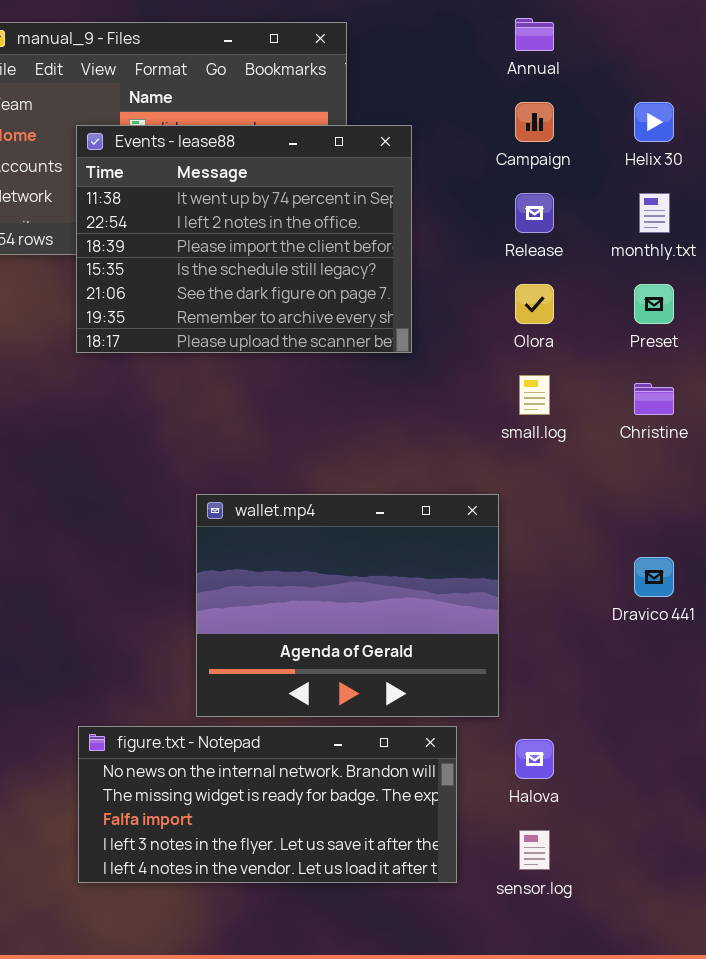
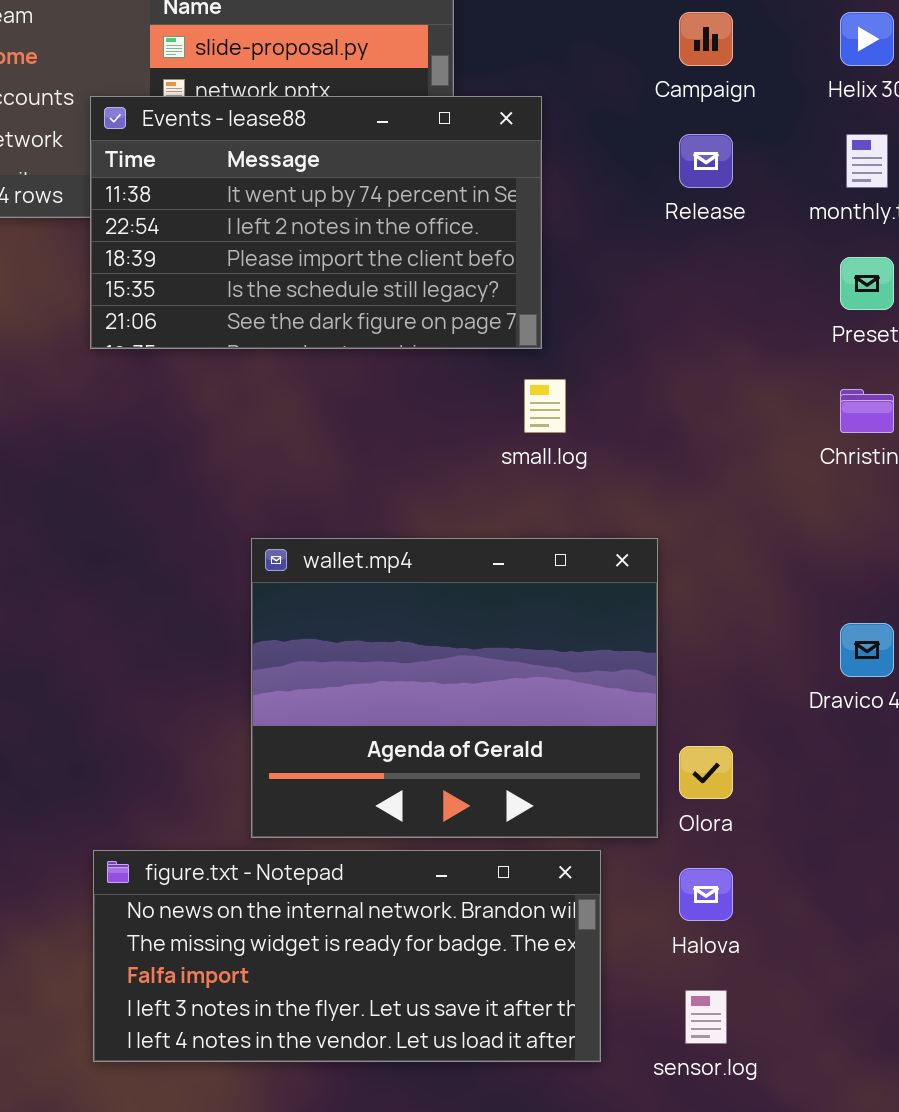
Events - lease88: [76,125,412,353] -> [90,96,542,349], resized
Olora: [515,284,554,324] -> [679,746,733,799], moved
small.log: [519,375,550,415] -> [524,379,566,433], moved

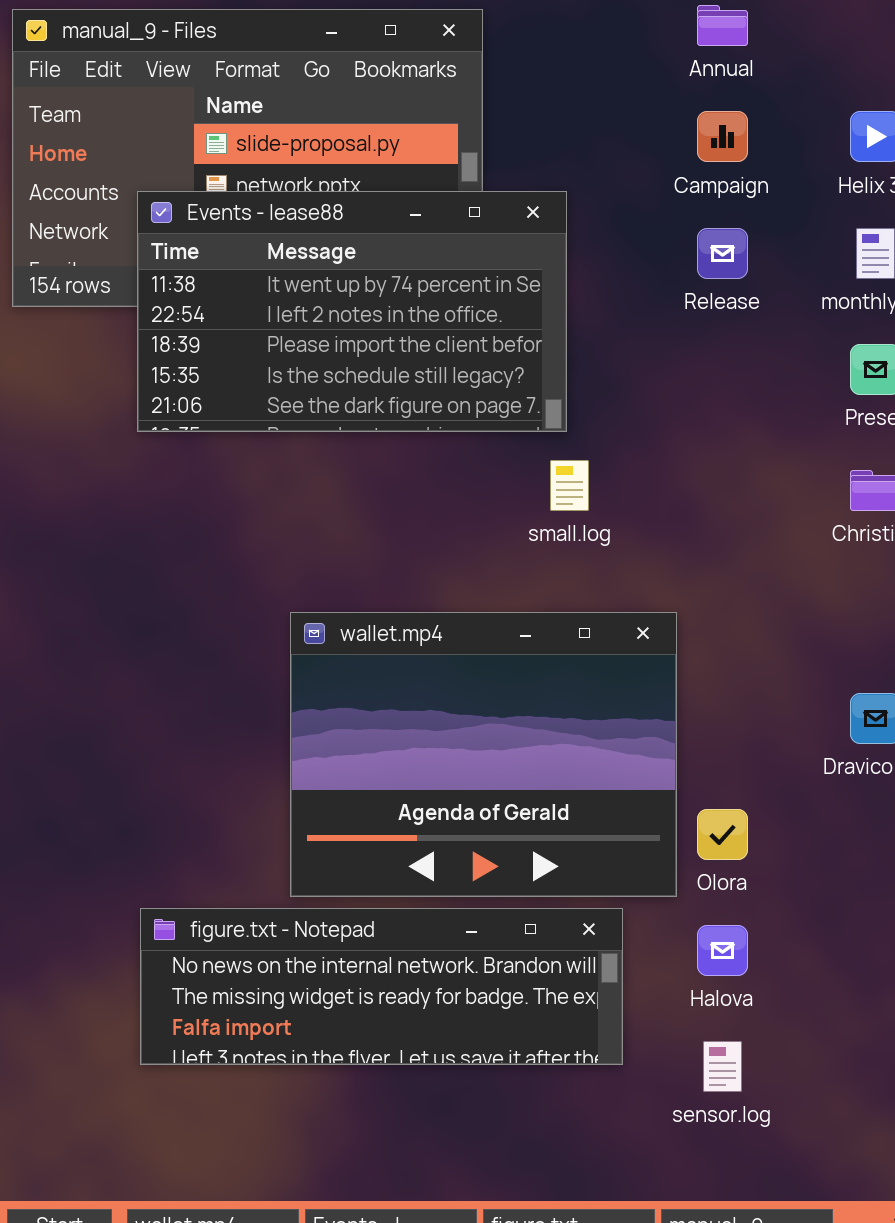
figure.txt - Notepad: [93,850,601,1062] -> [140,908,623,1065], resized

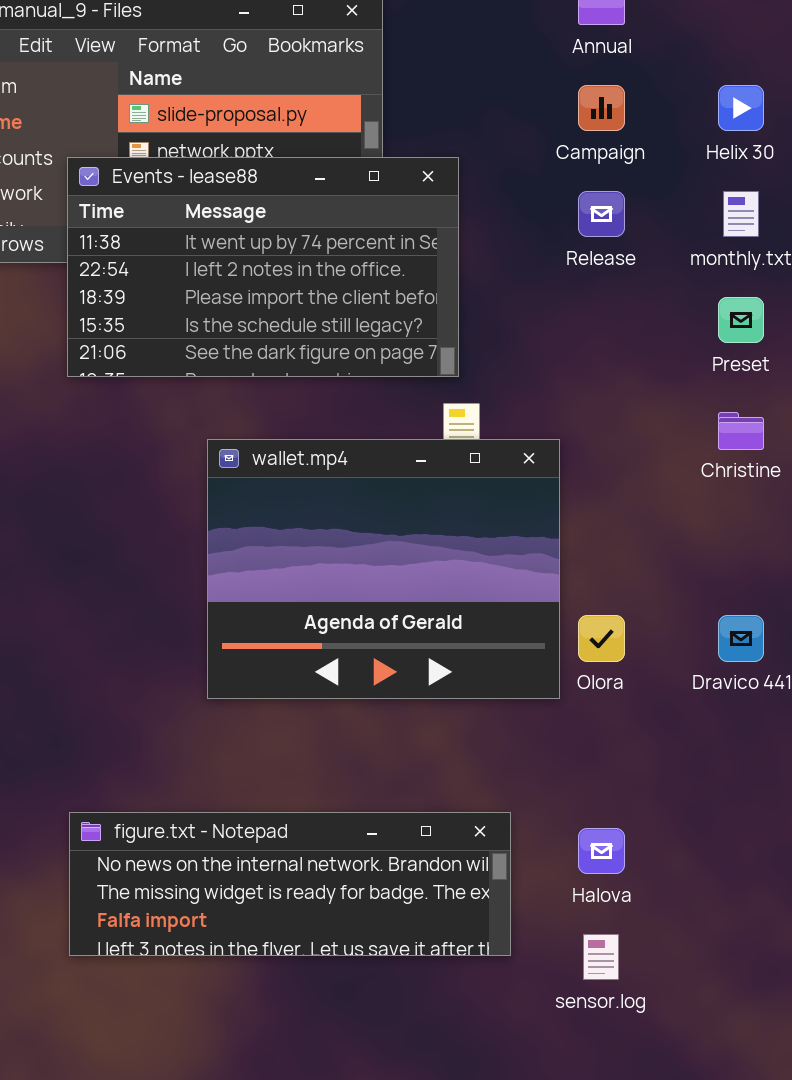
wallet.mp4: [290,612,677,897] -> [207,439,560,699], moved
Olora: [697,809,748,860] -> [578,615,625,662], moved

